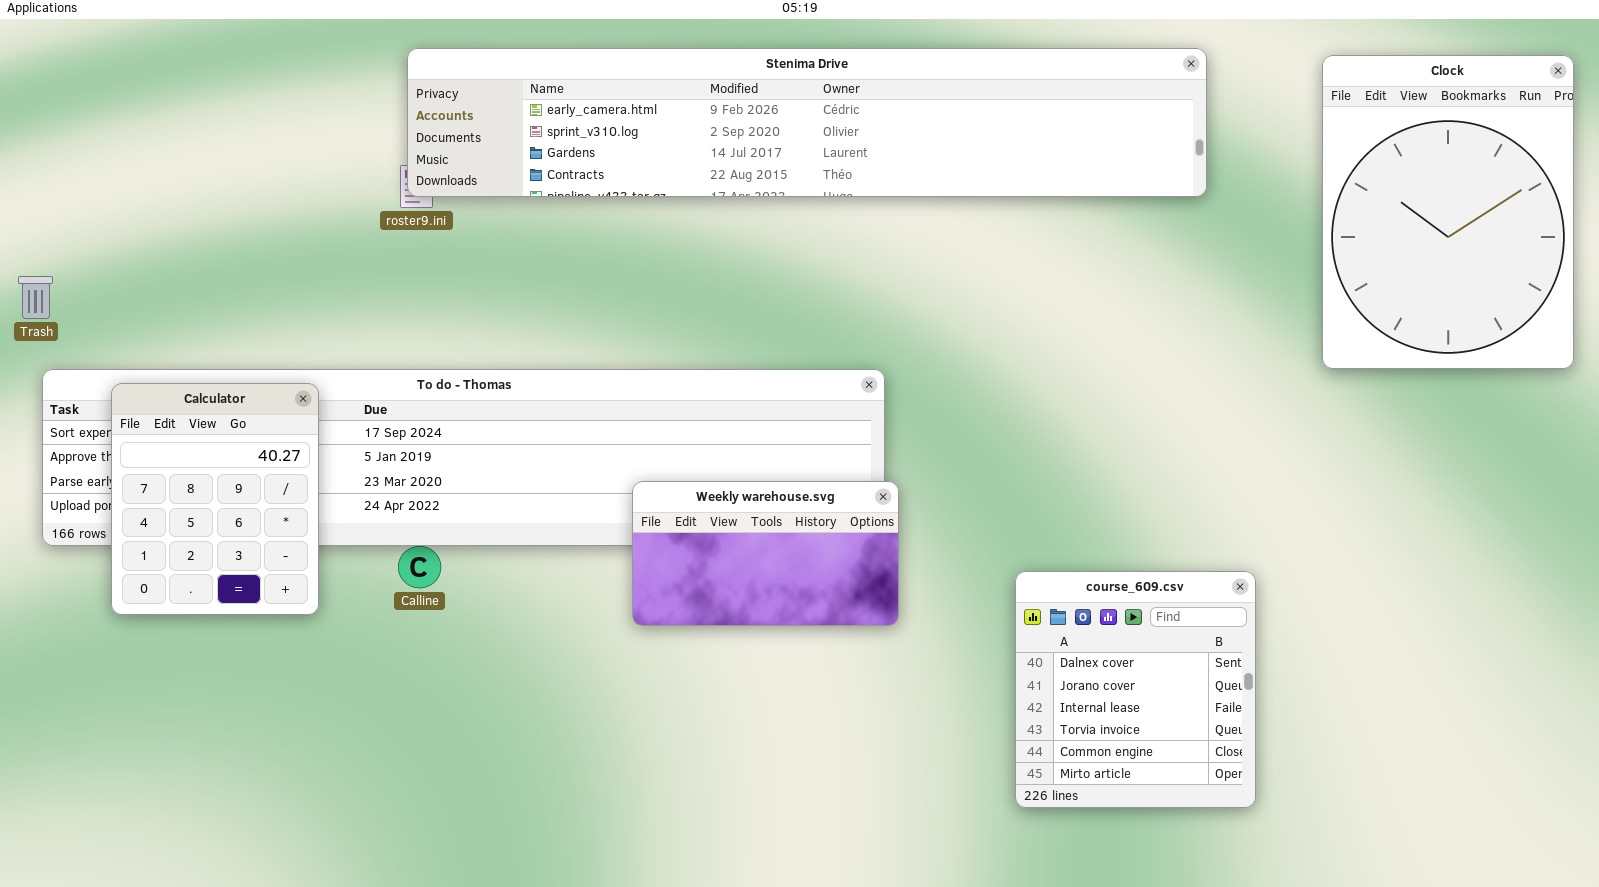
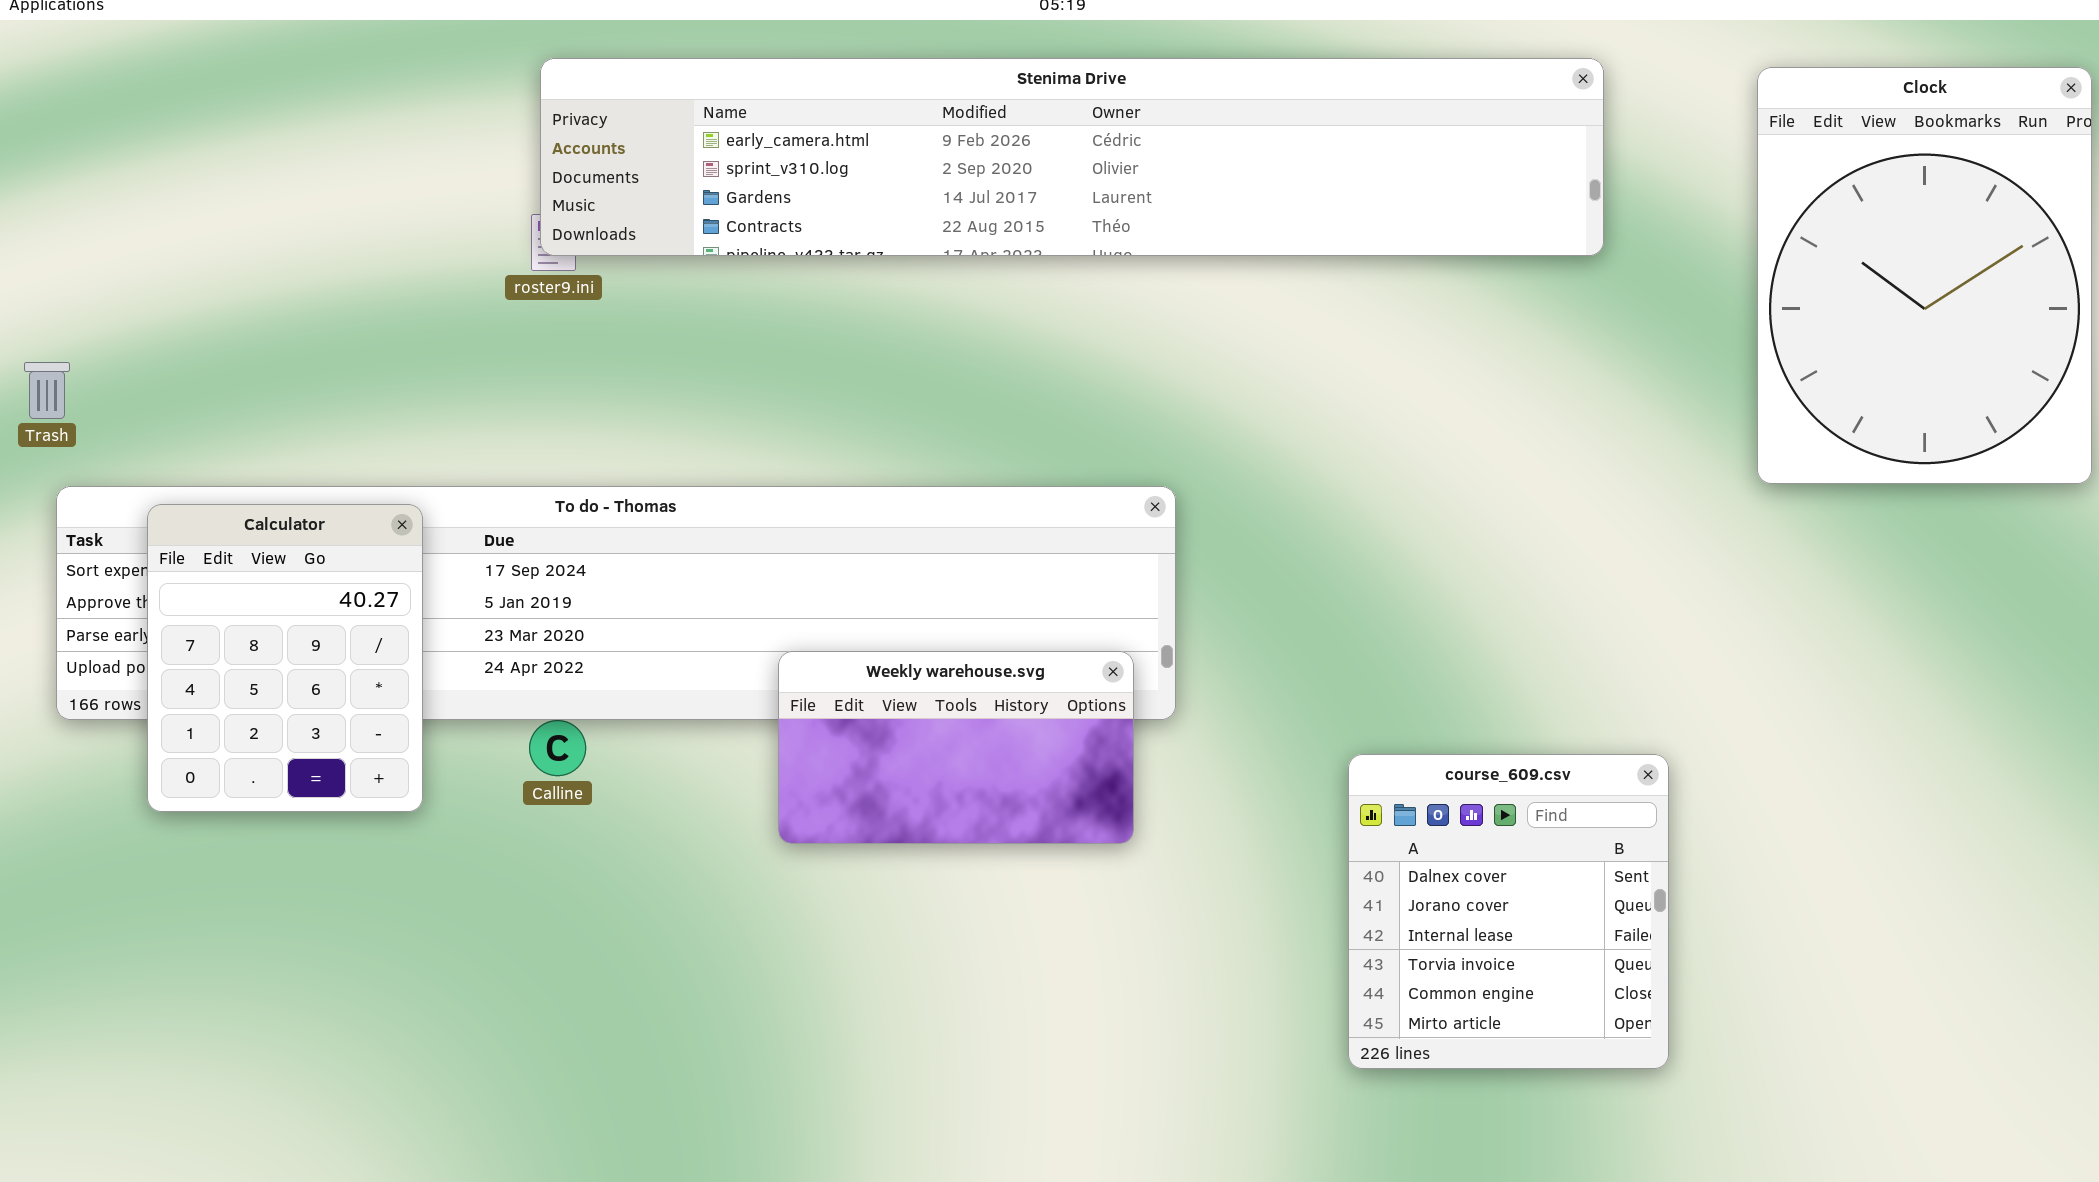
Weekly warehouse.svg: [632,481,899,626] -> [778,651,1134,844], moved

